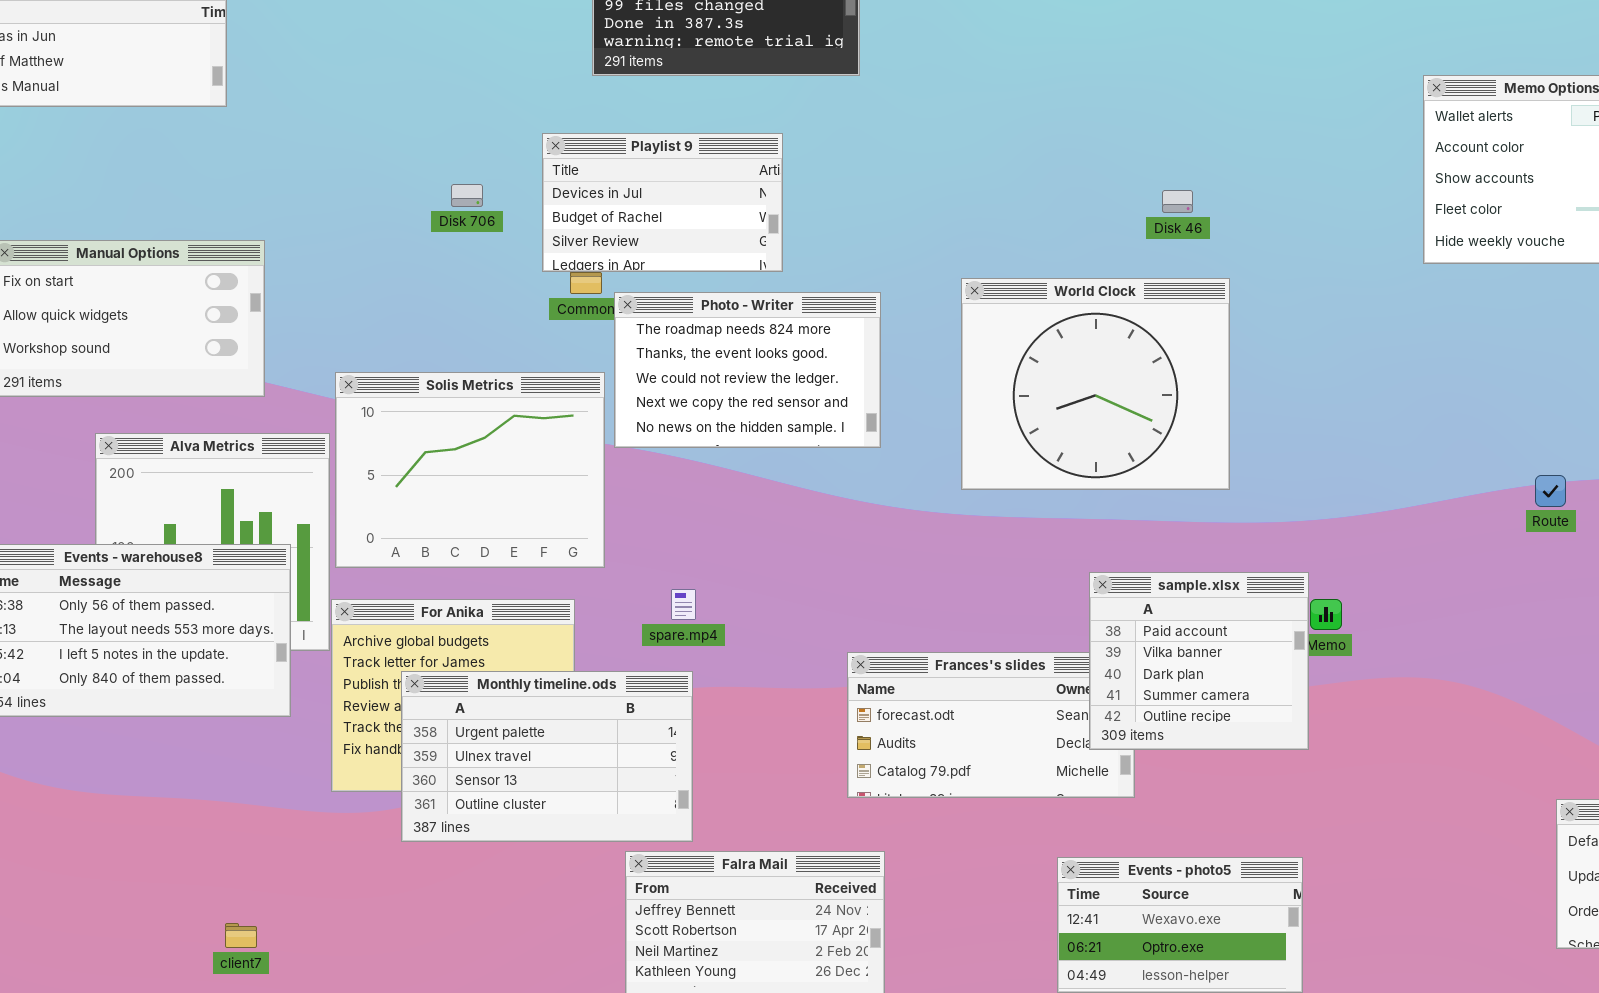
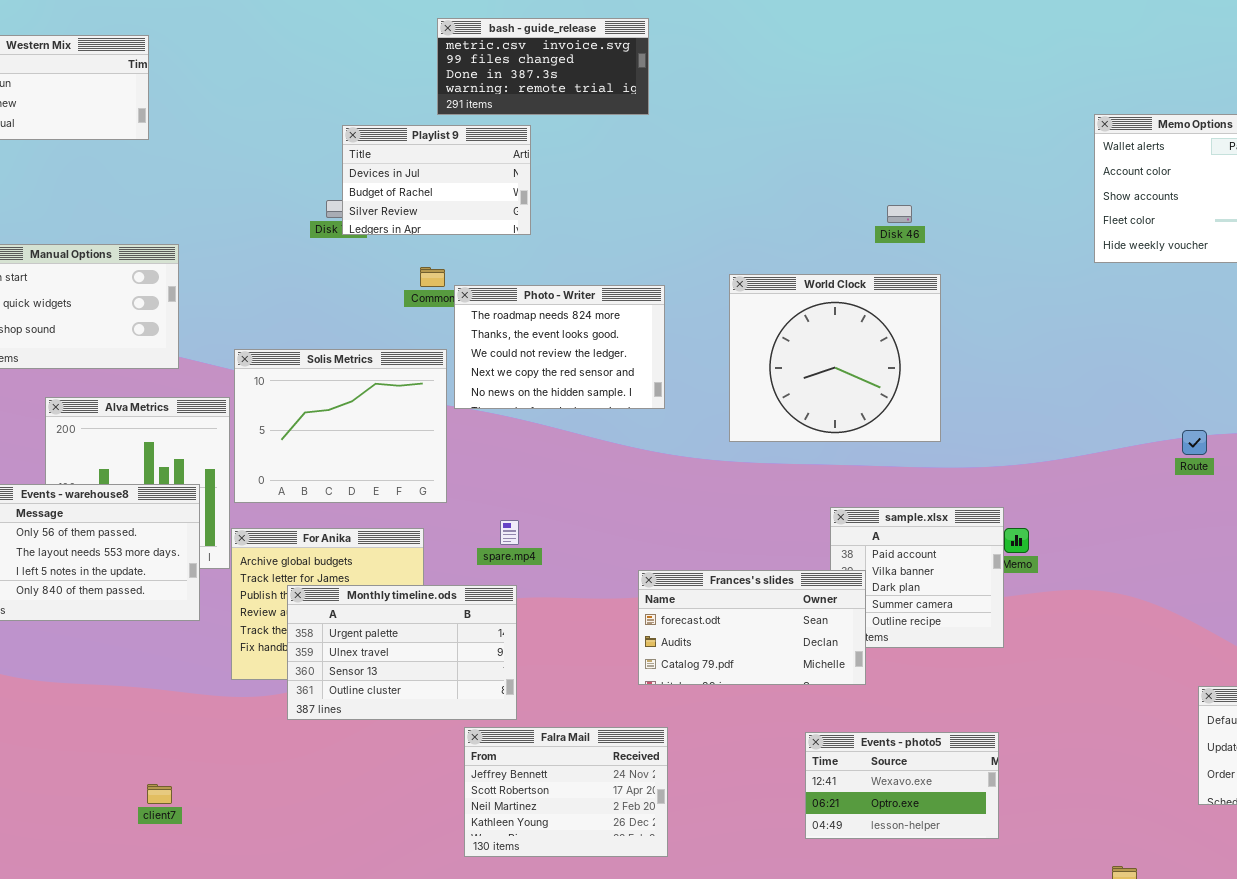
Playlist 9: [542,133,783,272] -> [342,125,531,235], moved
Frances's slides: [847,652,1135,798] -> [638,570,866,685], raised

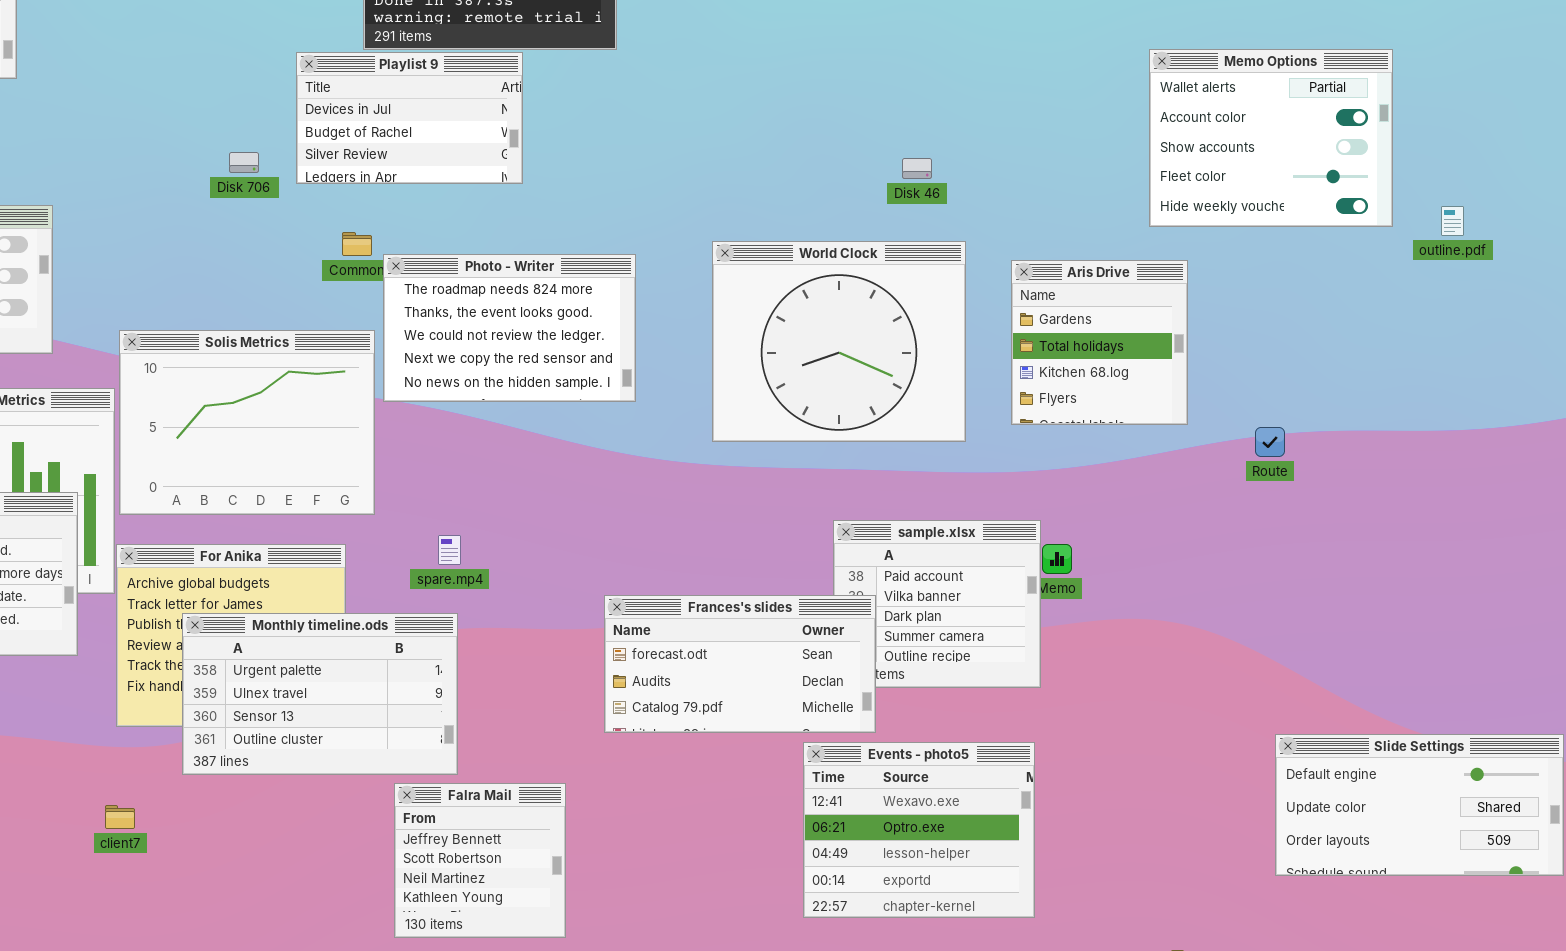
Playlist 9: [342,125,531,235] -> [296,52,523,184], moved
Aris Drive: none -> [1011,260,1188,425], opened
Falra Mail: [464,727,668,857] -> [394,783,566,938], resized
Events - photo5: [805,732,999,839] -> [803,742,1035,918], resized
client7: [147,784,172,804] -> [105,805,135,829], moved

